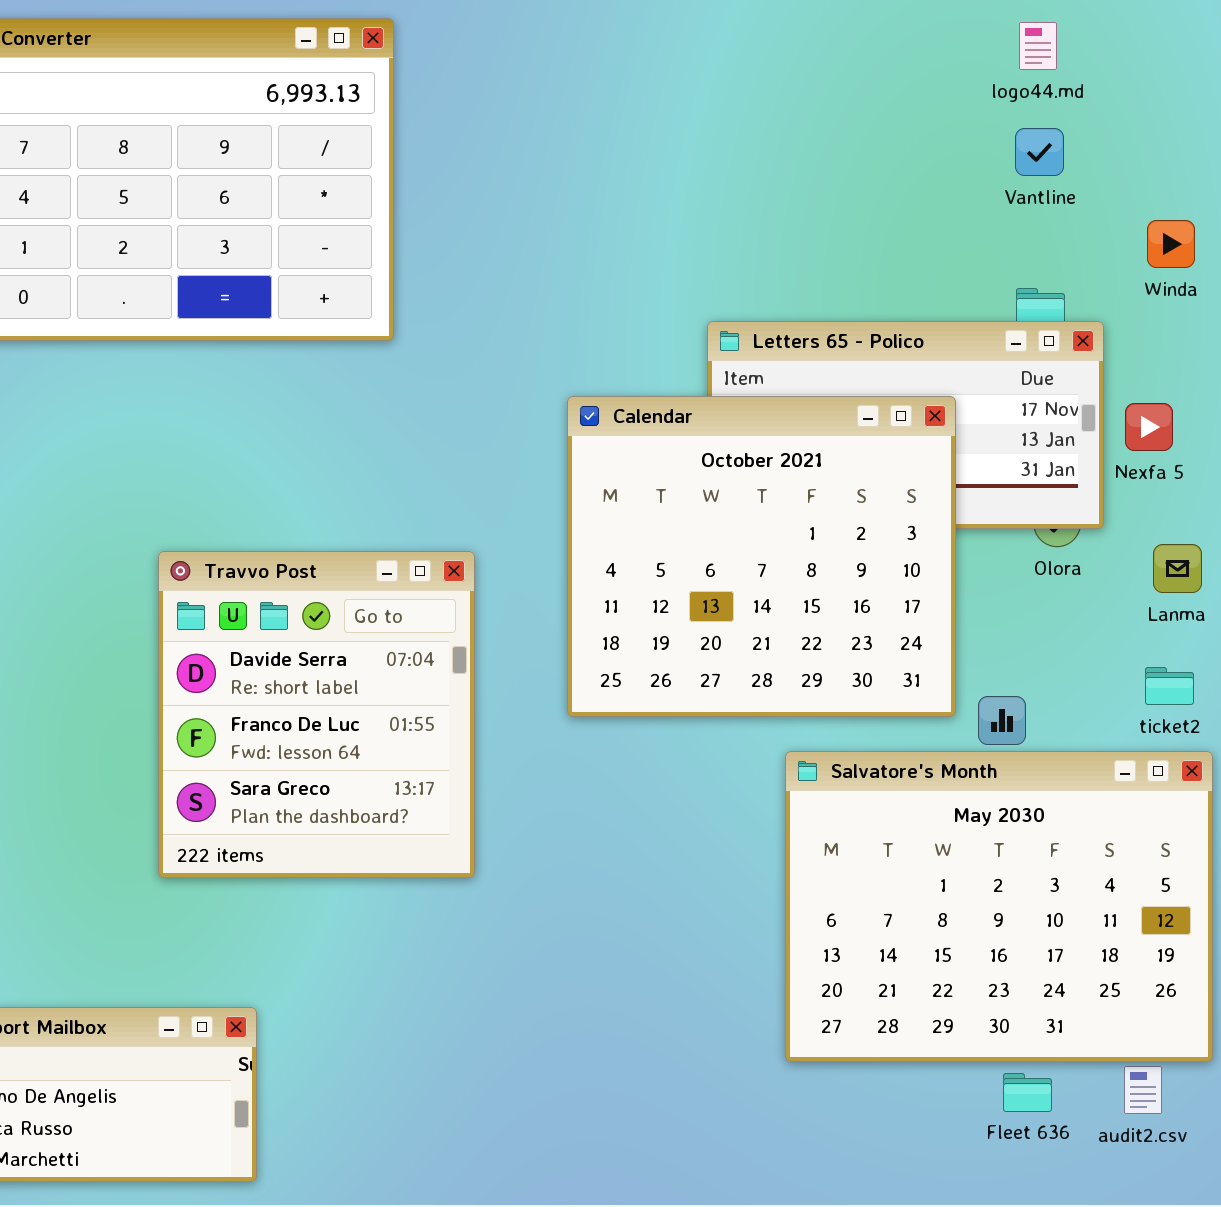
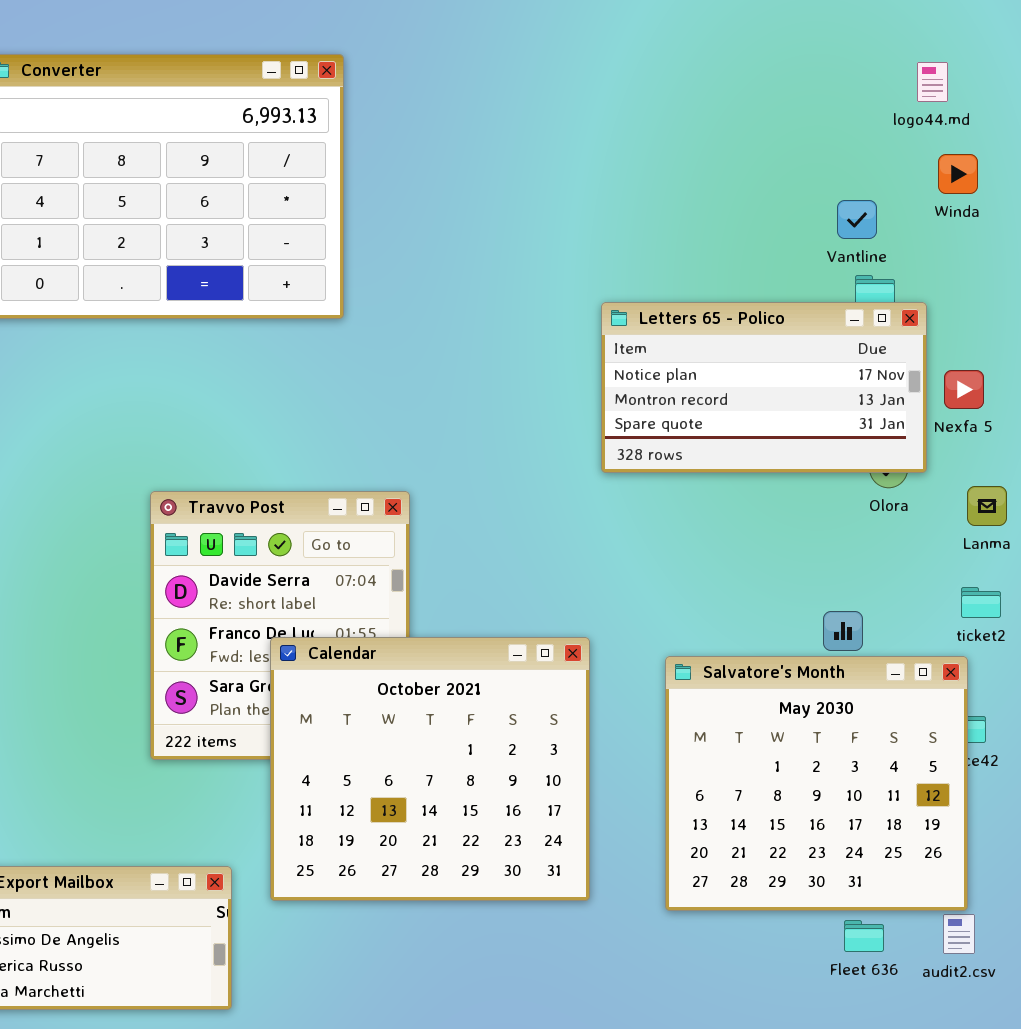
logo44.md: [1019,22,1057,70] -> [917,62,948,102], moved
Vantline: [1015,128,1064,176] -> [837,200,877,239], moved
Winda: [1147,220,1195,268] -> [938,154,978,194], moved
Calendar: [567,396,956,717] -> [270,637,590,901], moved
Salvatore's Month: [785,751,1213,1062] -> [665,656,968,911], resized

